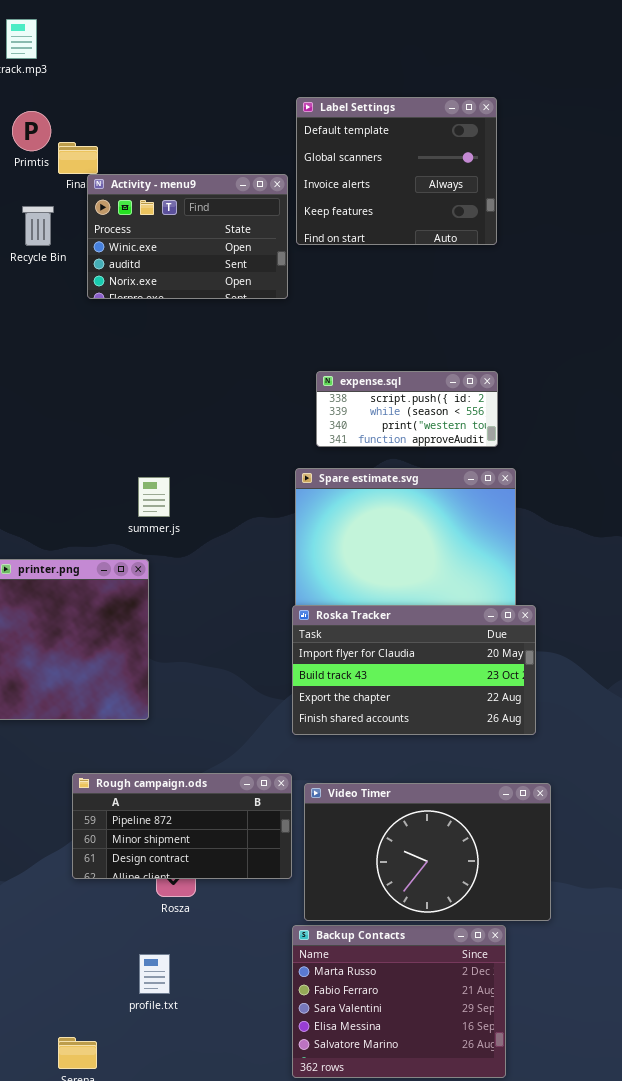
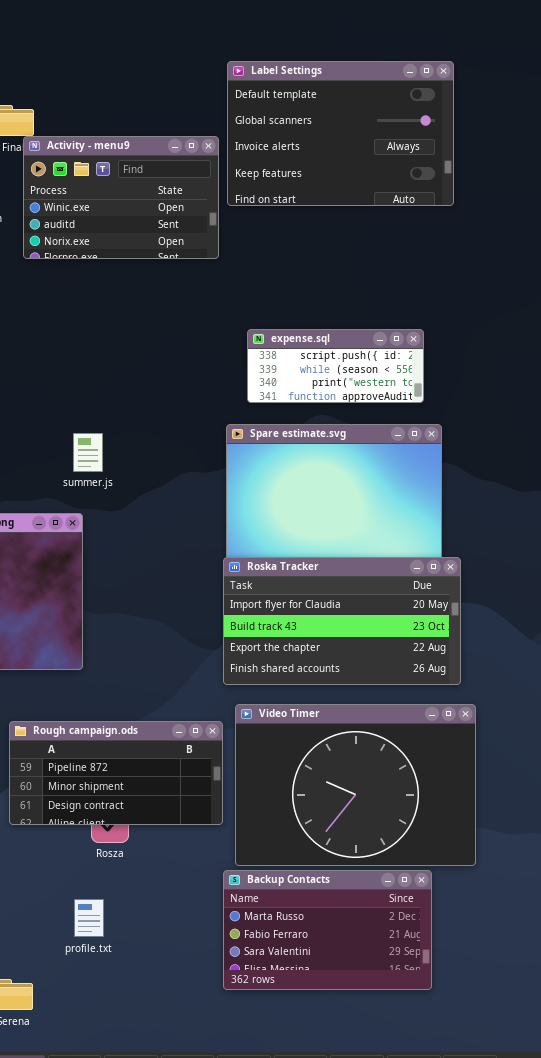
Label Settings: [296,97,497,245] -> [227,61,454,206], resized
Video Timer: [304,783,551,921] -> [235,704,476,866], resized
Backup Contacts: [292,925,506,1078] -> [223,870,432,990], resized

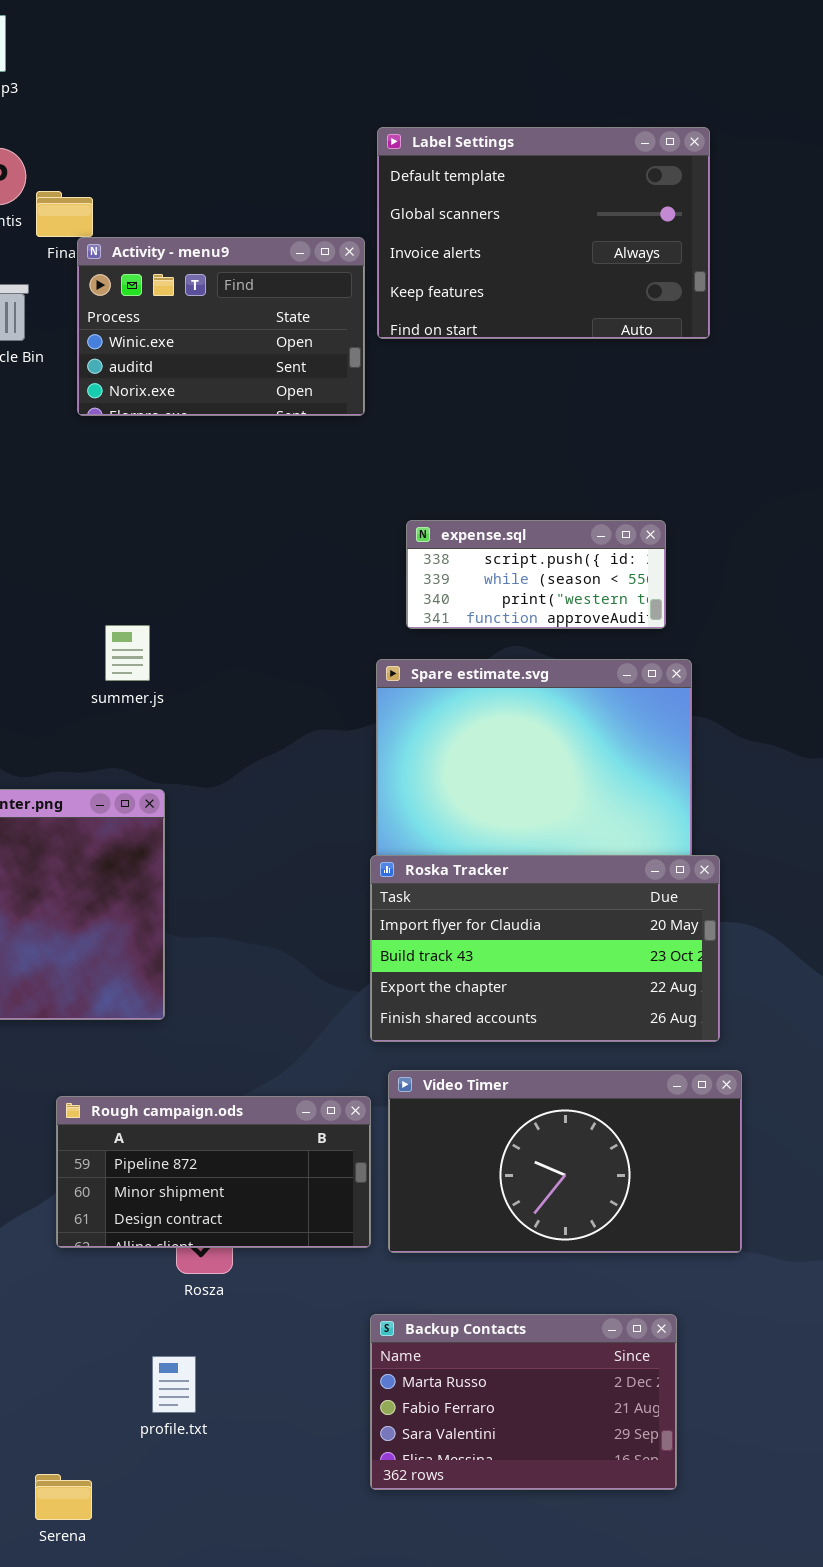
summer.js: [73,433,103,472] -> [105,625,150,681], moved
Video Timer: [235,704,476,866] -> [388,1070,742,1253], resized

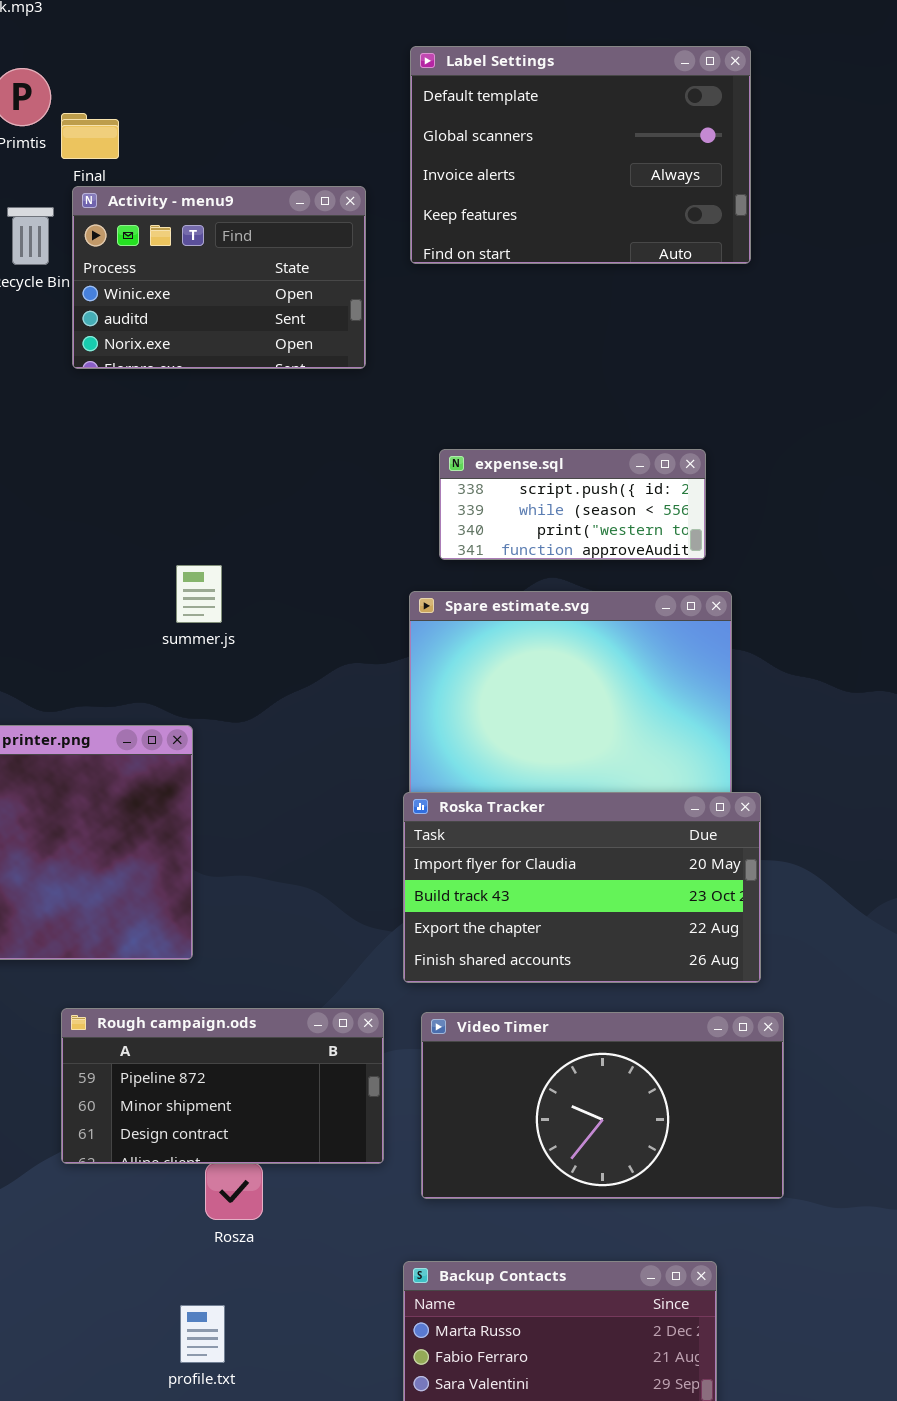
Activity - menu9: [77,237,365,416] -> [72,186,366,369], moved
summer.js: [105,625,150,681] -> [176,565,222,623], moved
Rough campaign.ods: [56,1096,371,1248] -> [61,1008,384,1164], moved

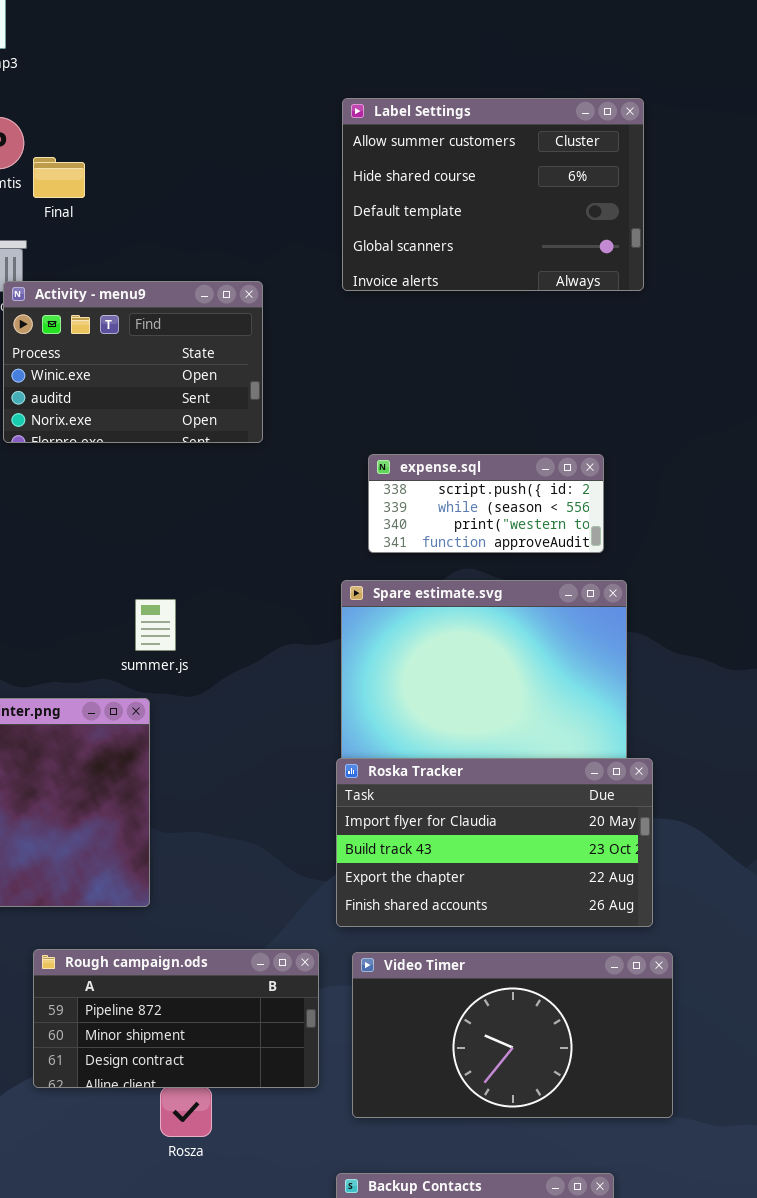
Label Settings: [410,46,751,264] -> [342,98,644,291], scrolled up 2 rows
Activity - menu9: [72,186,366,369] -> [3,281,263,443], moved
summer.js: [176,565,222,623] -> [135,599,176,651], moved

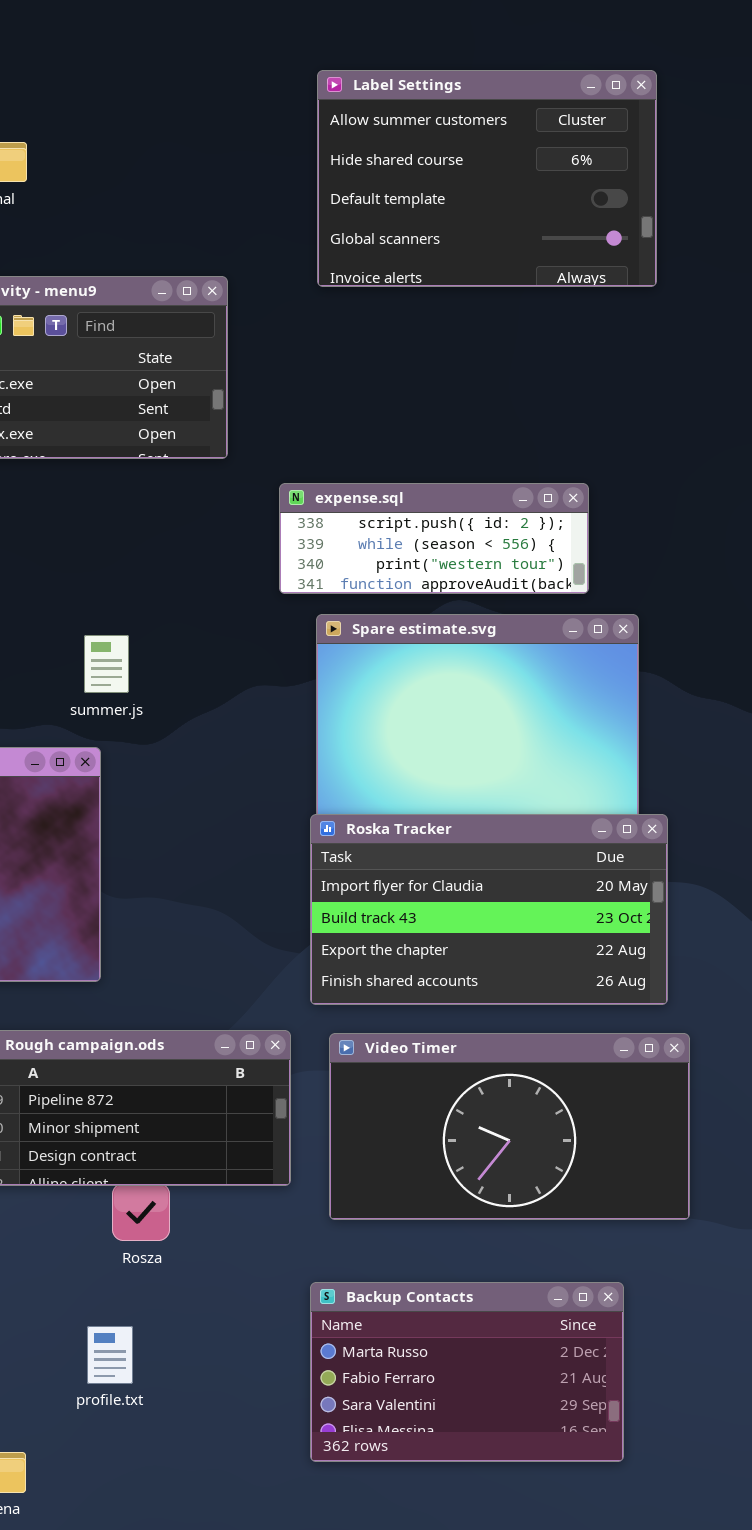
expense.sql: [368,454,604,553] -> [279,483,589,594], moved, resized

